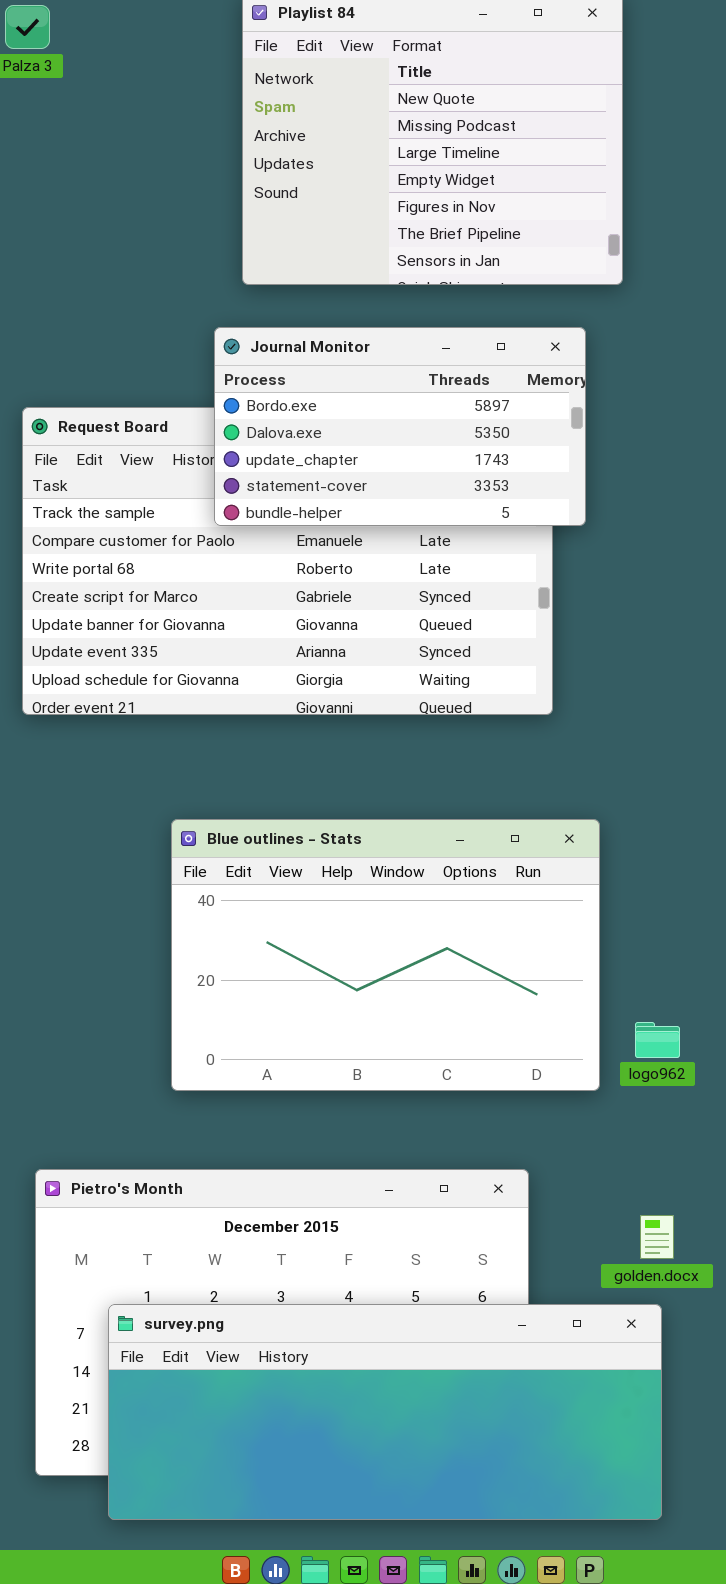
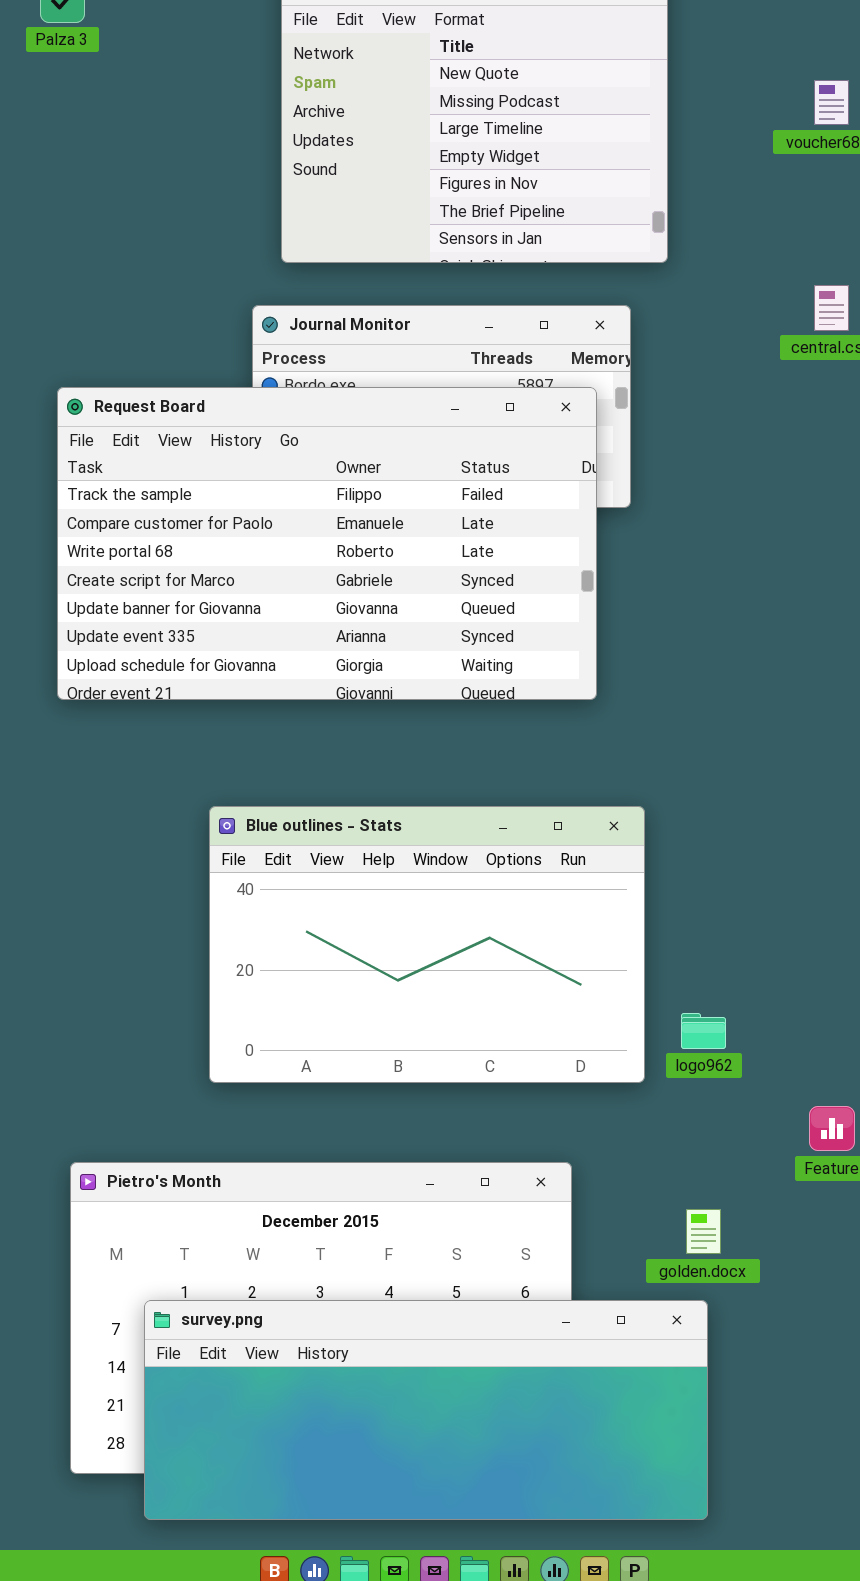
Request Board: [22,407,553,715] -> [57,387,597,700], raised

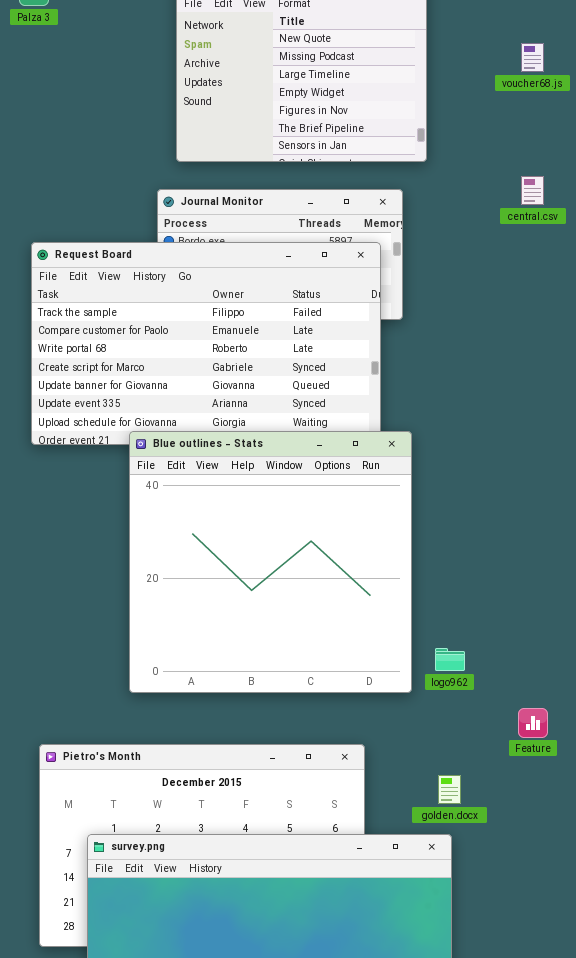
Blue outlines - Stats: [209,806,645,1083] -> [129,431,412,693], resized

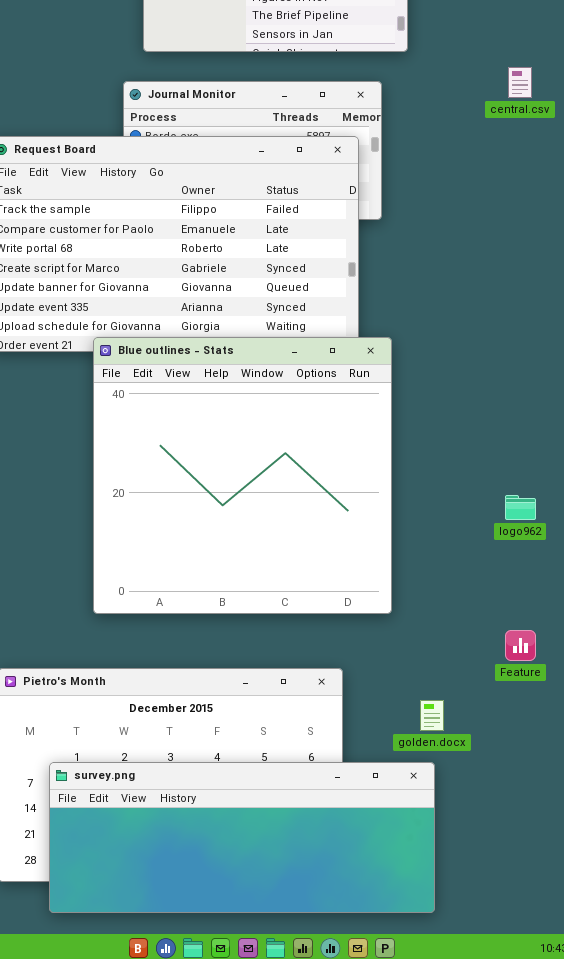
logo962: [435,648,465,671] -> [505,495,536,520], moved

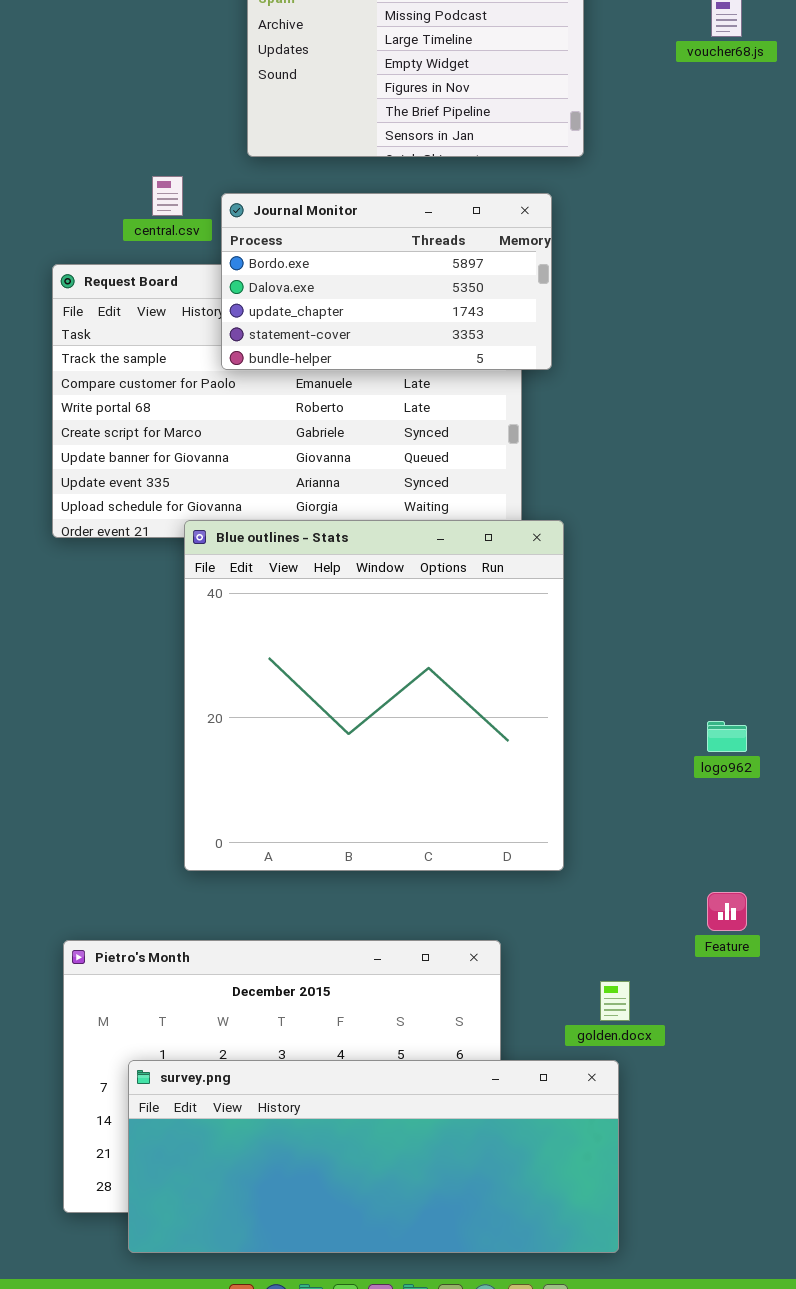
central.csv: [508,67,532,98] -> [152,176,183,216], moved
Journal Monitor: [123,81,382,220] -> [221,193,552,370], raised

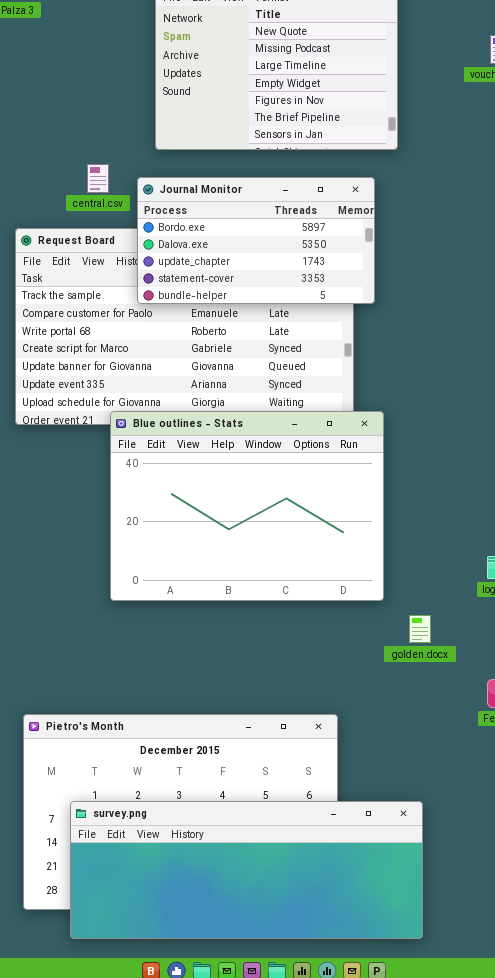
Blue outlines - Stats: [184,520,564,871] -> [110,411,384,601], resized
golden.docx: [600,981,630,1021] -> [409,615,431,643], moved

